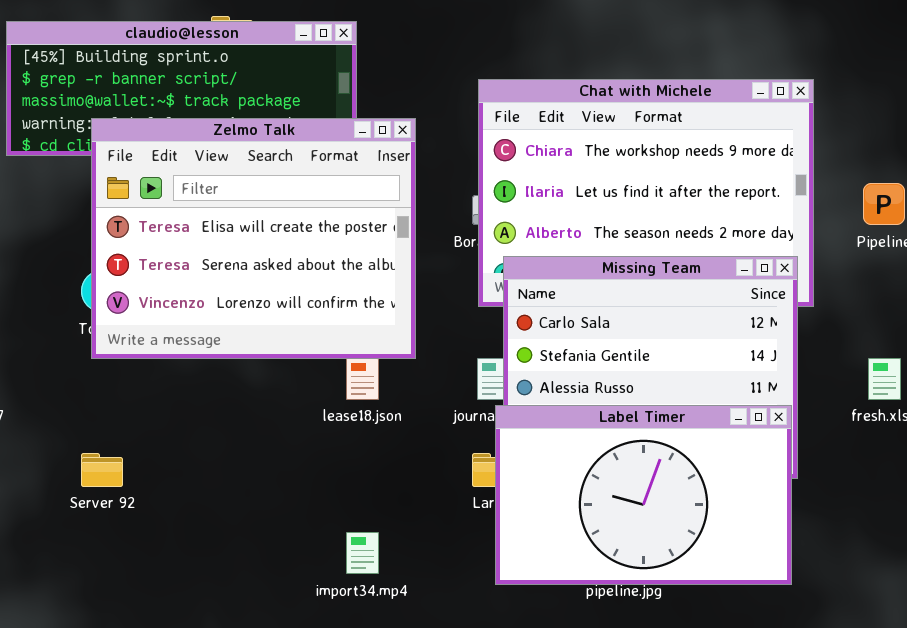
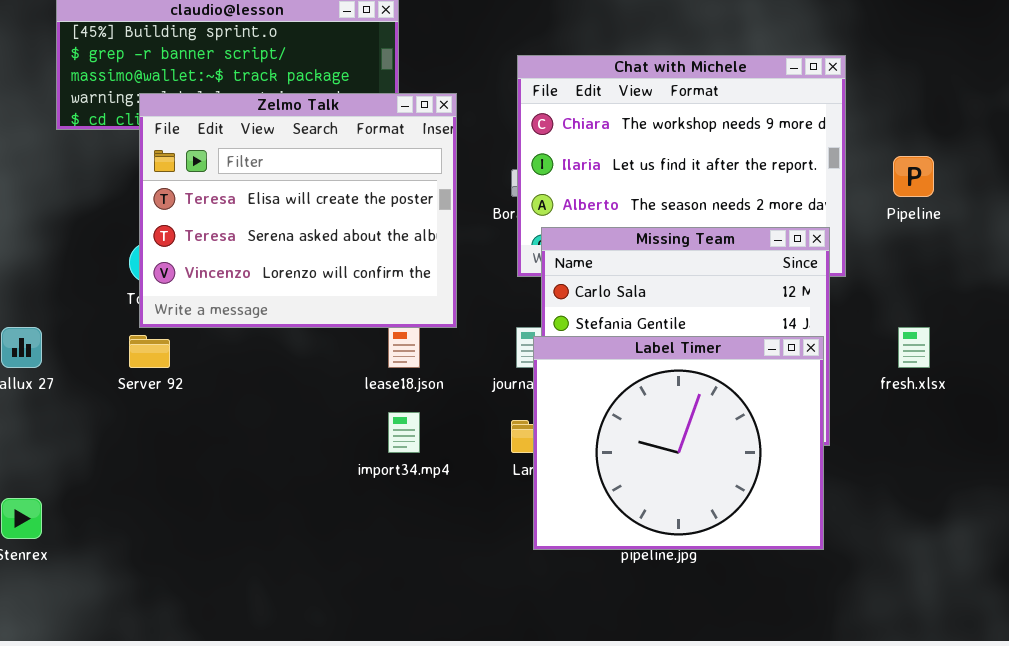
Label Timer: [495,405,792,585] -> [533,336,824,550], resized
Server 92: [81,453,123,487] -> [129,335,170,368], moved
import34.mp4: [346,532,379,574] -> [388,412,420,453], moved

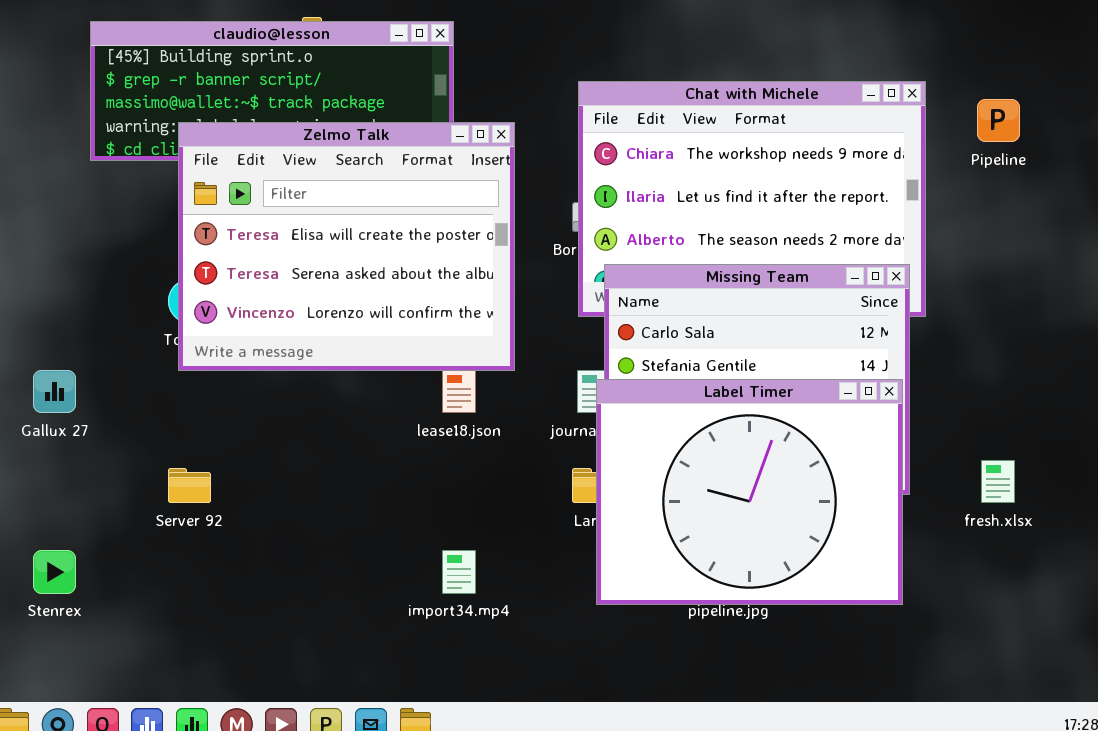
Pipeline: [893,156,934,197] -> [977,99,1020,142], moved
fresh.xlsx: [898,327,930,368] -> [981,460,1015,503], moved
Server 92: [129,335,170,368] -> [168,468,211,503], moved
import34.mp4: [388,412,420,453] -> [442,550,476,594], moved

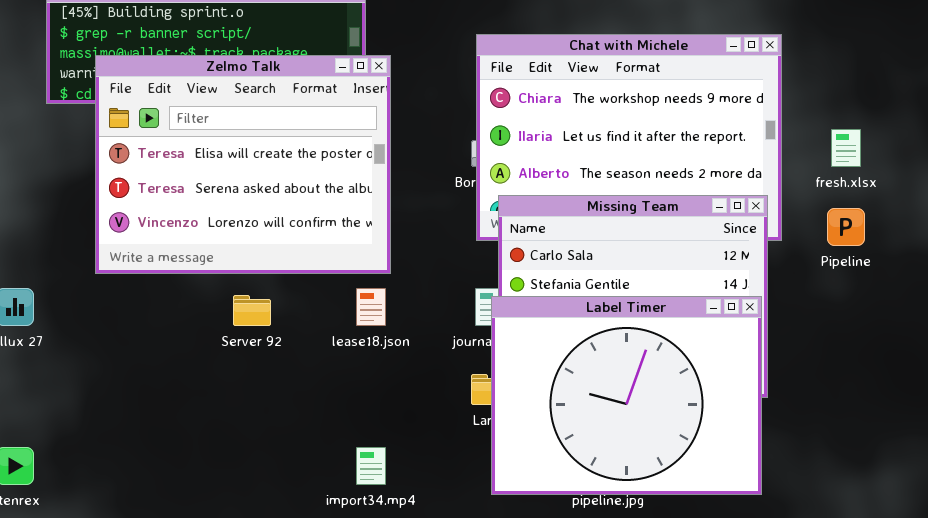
Pipeline: [977,99,1020,142] -> [827,208,865,246], moved
Zelmo Talk: [178,122,515,371] -> [95,55,391,274], moved
fresh.xlsx: [981,460,1015,503] -> [831,129,861,167], moved
Server 92: [168,468,211,503] -> [233,295,271,326], moved

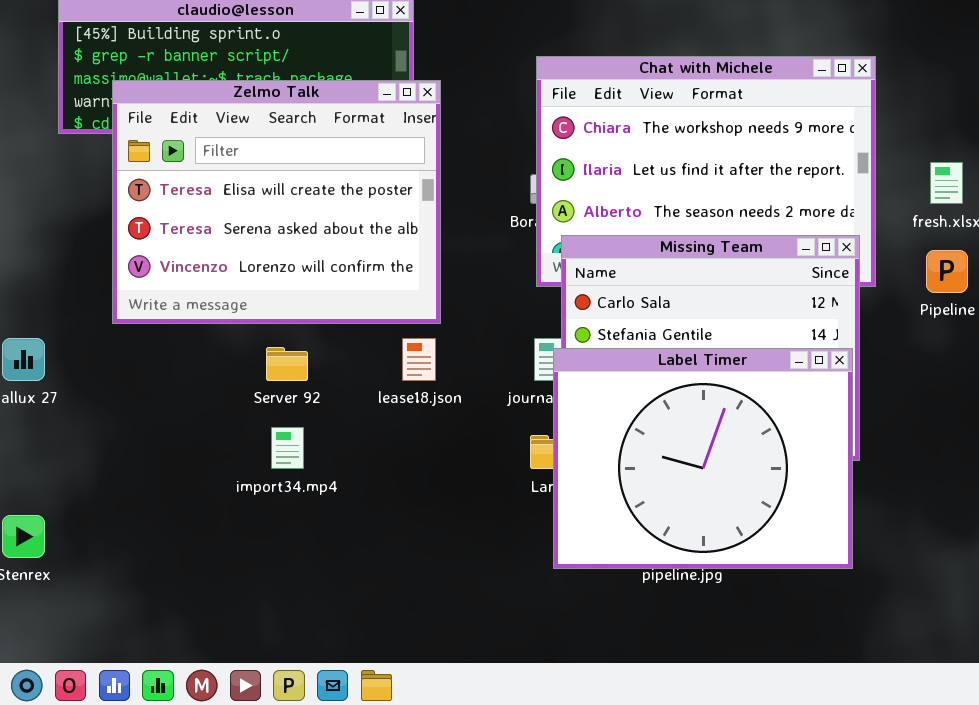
import34.mp4: [356,447,386,485] -> [271,427,304,469], moved

